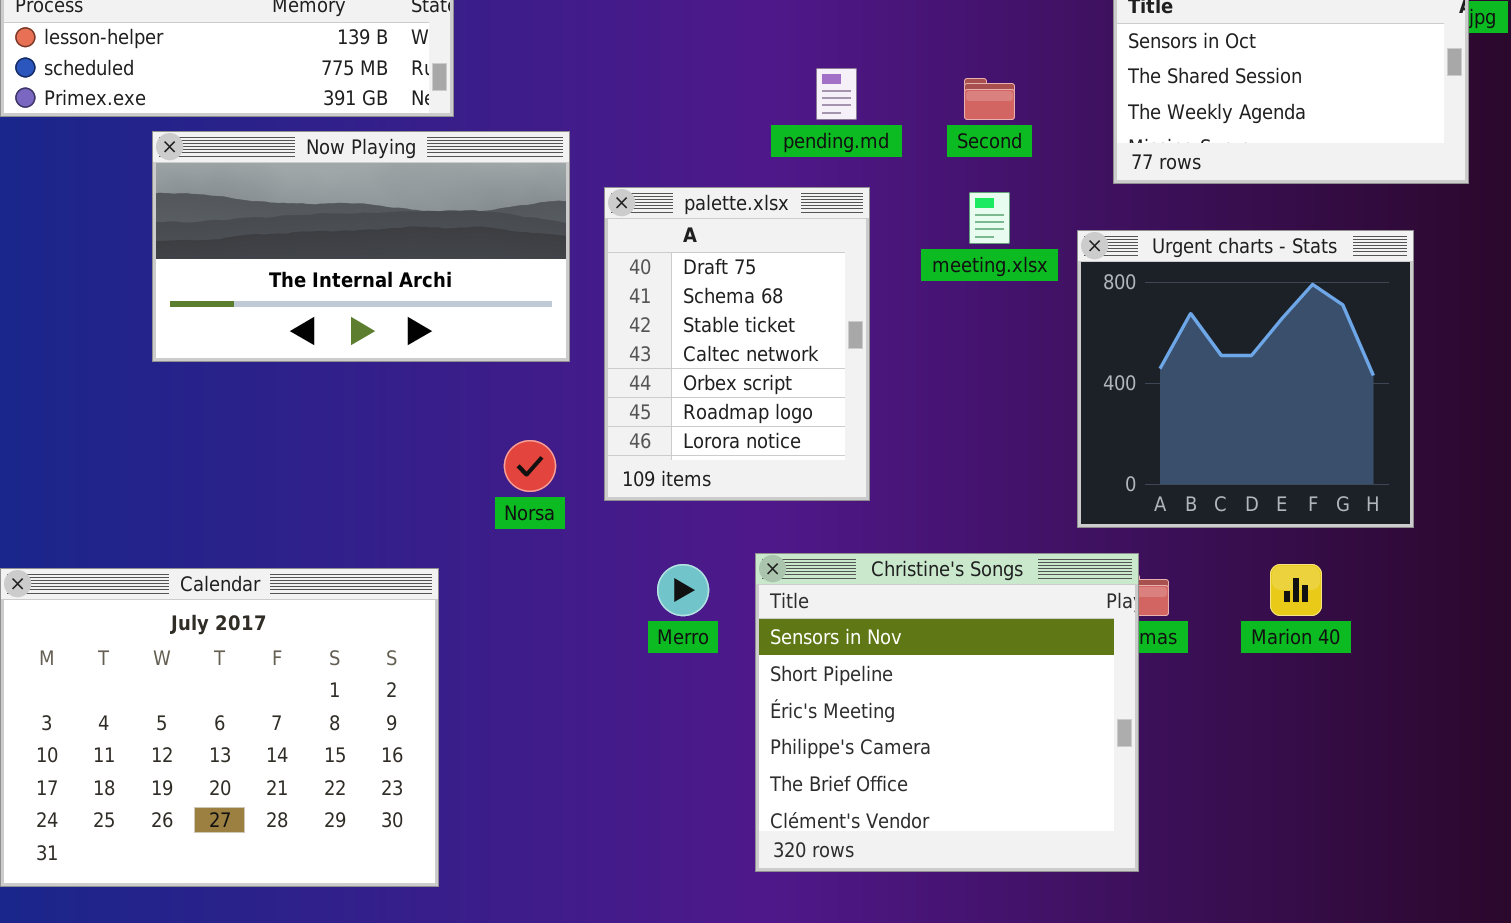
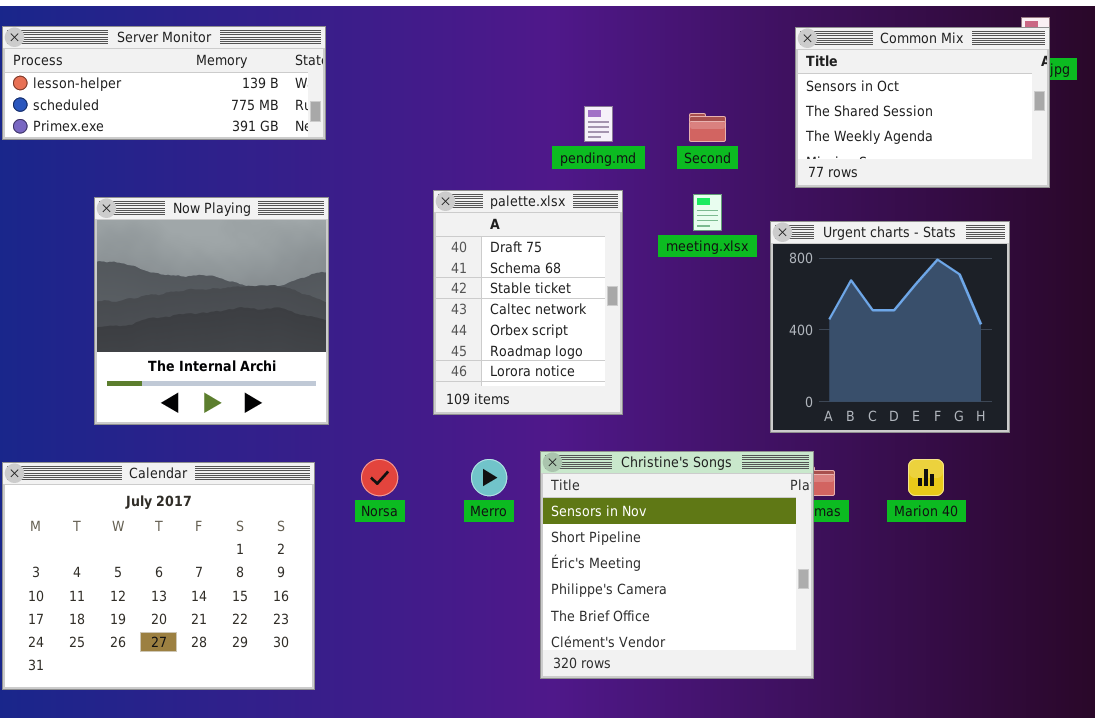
Now Playing: [152,131,570,362] -> [94,197,329,425], moved, resized
Norsa: [504,440,556,492] -> [361,459,398,496], moved

